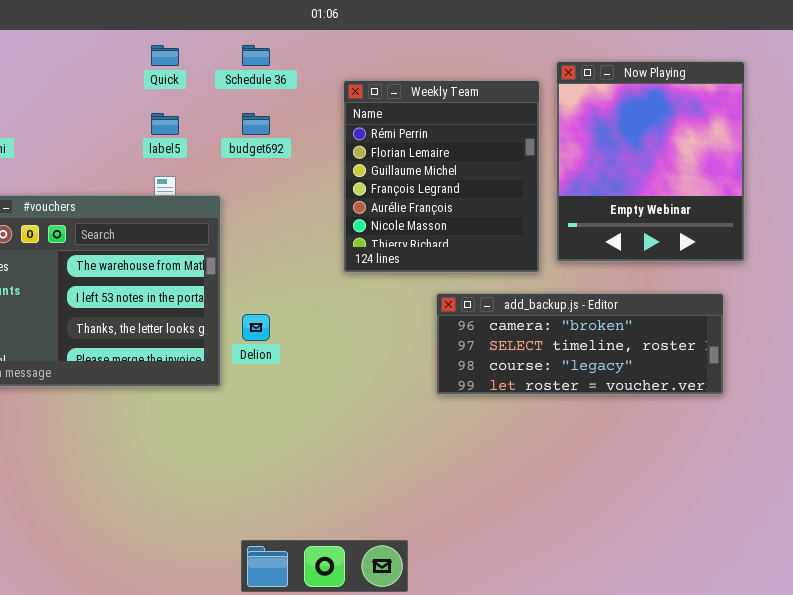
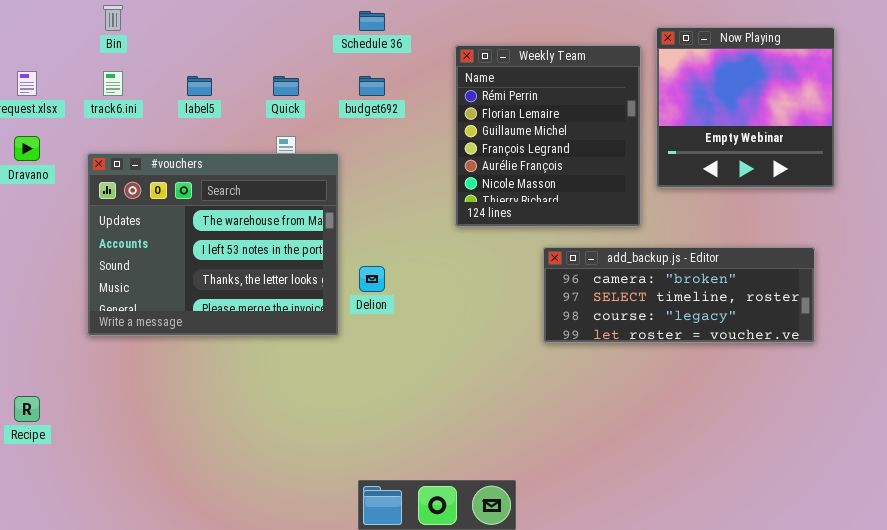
Quick: [151,45,179,66] -> [273,76,299,96], moved
Now Playing: [556,61,745,262] -> [656,27,835,188], resized
label5: [151,113,179,135] -> [187,76,212,96], moved

